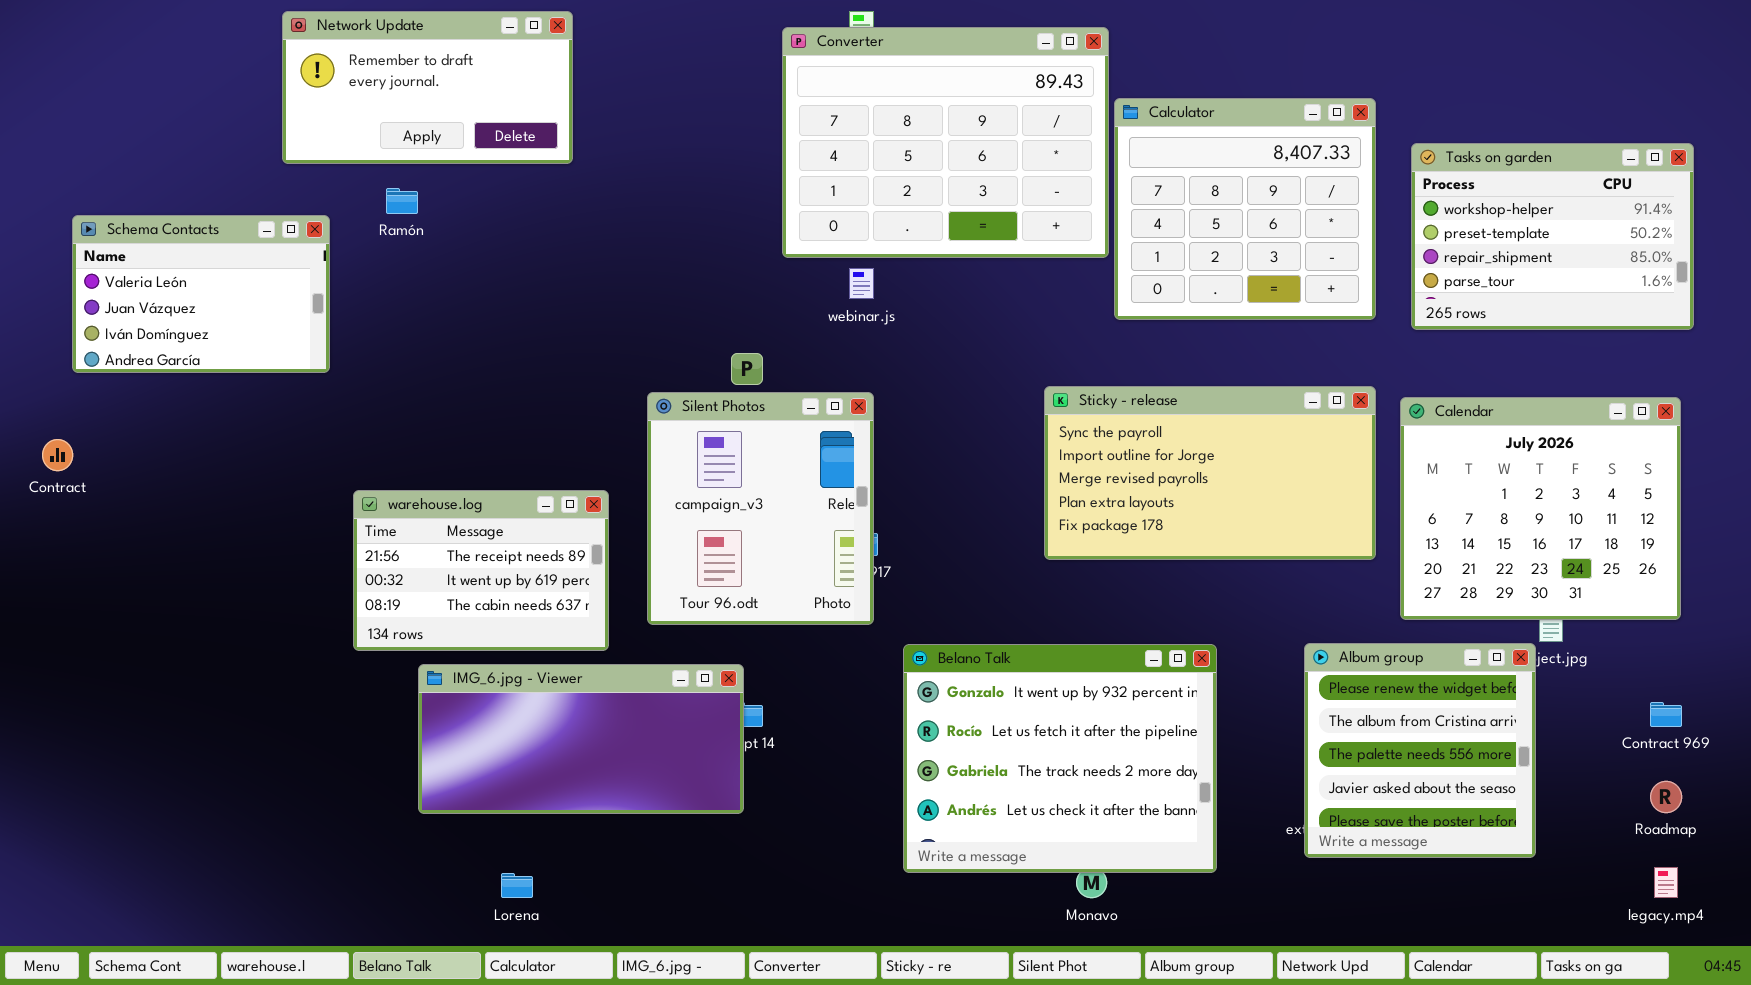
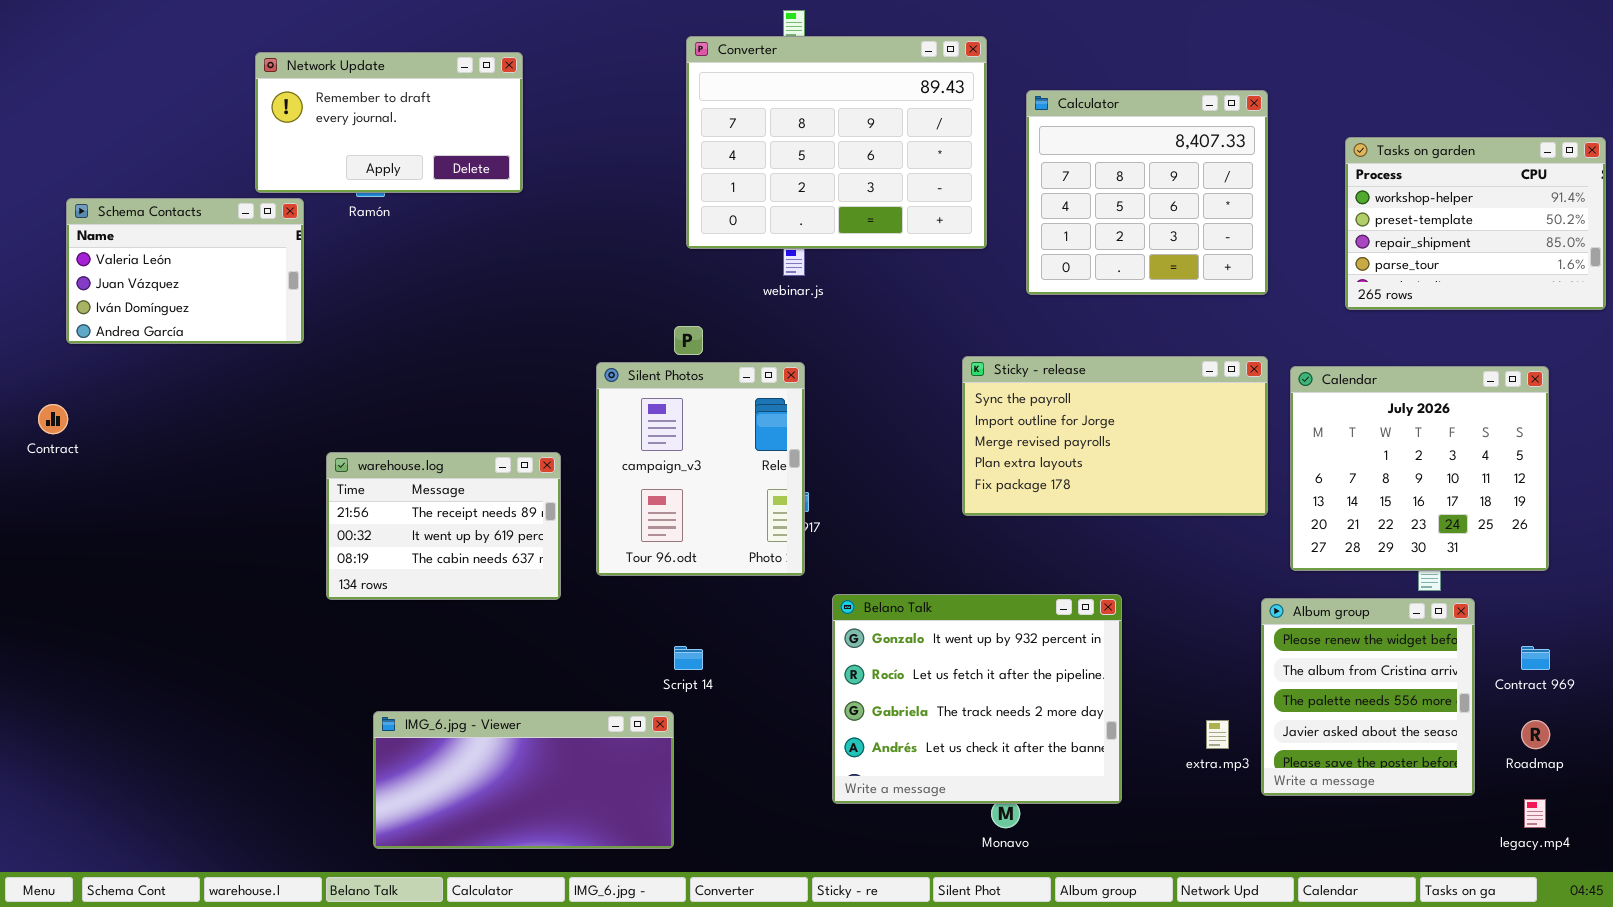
Network Update: [282,11,573,164] -> [255,52,523,193], moved
Converter: [782,27,1109,258] -> [686,36,987,249], moved
Tasks on garden: [1411,143,1694,330] -> [1345,137,1606,310], moved
Album group: [1304,643,1536,858] -> [1261,598,1475,796], moved
IMG_6.jpg - Viewer: [418,664,744,814] -> [373,711,674,849], moved

